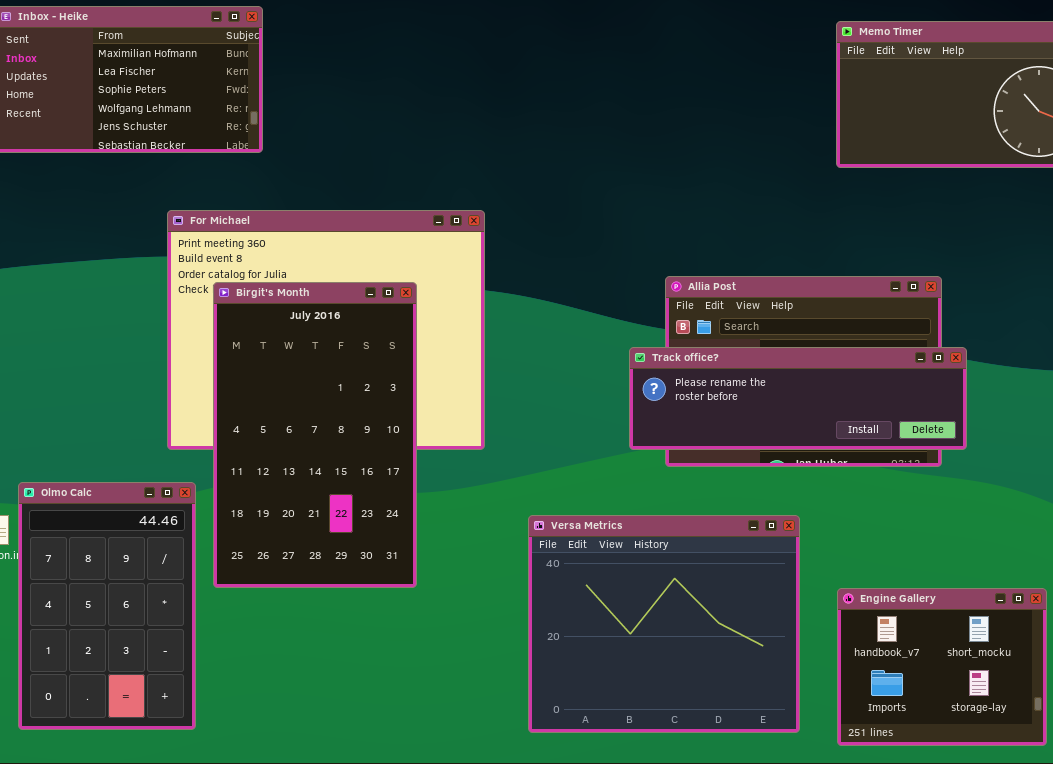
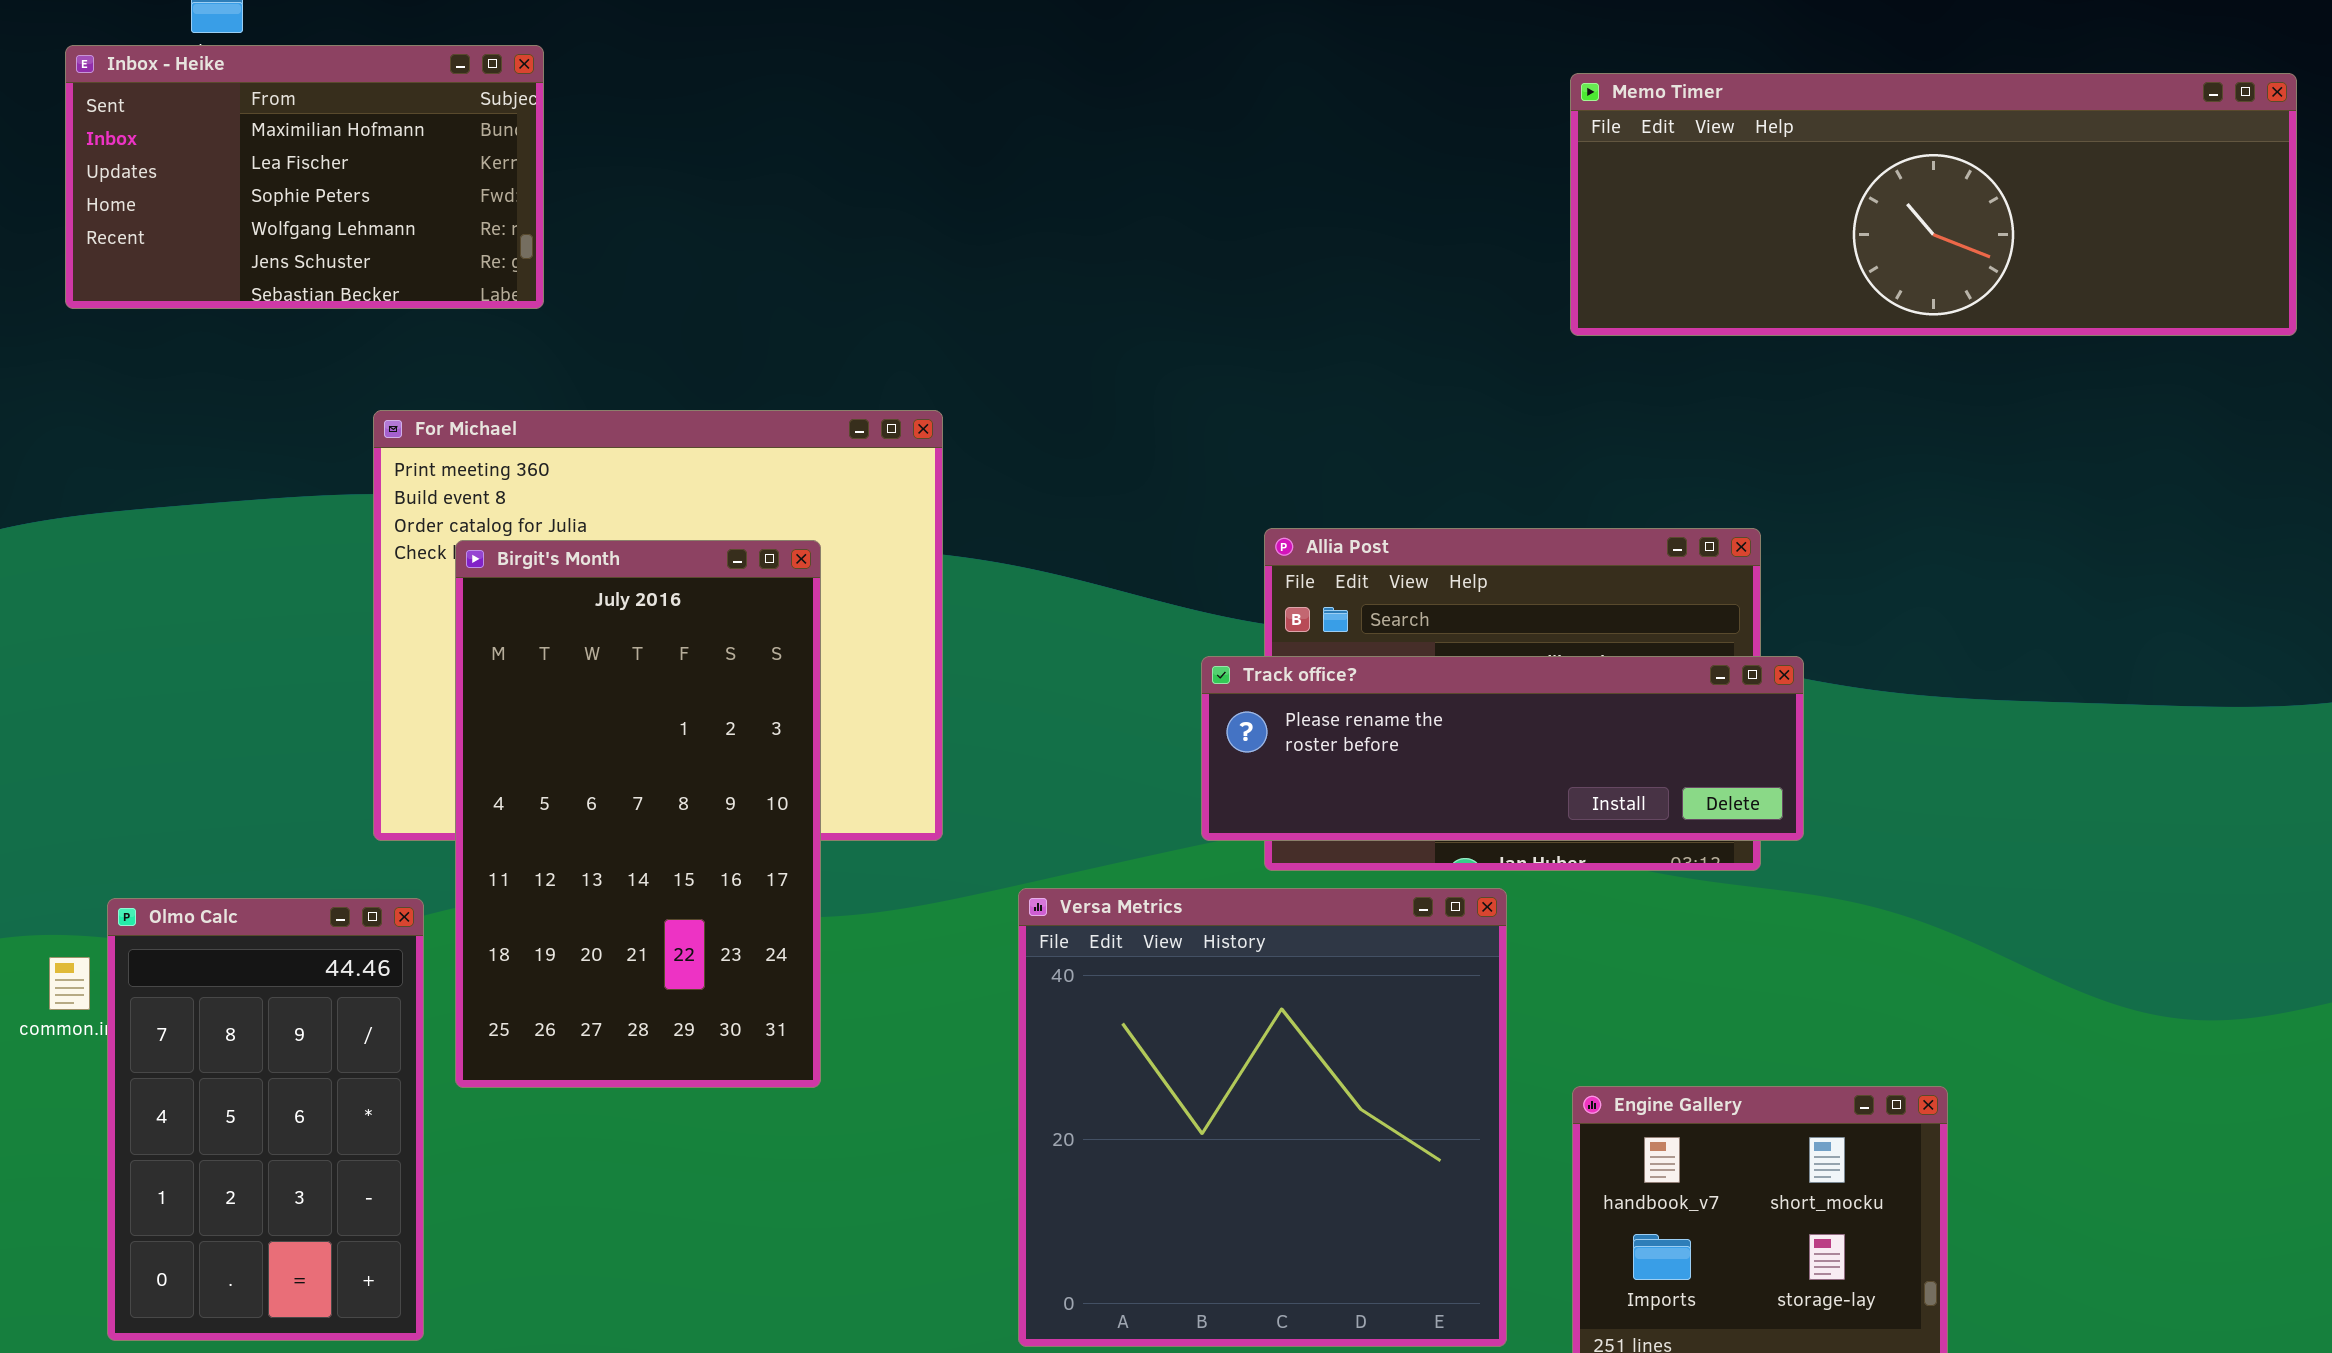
Versa Metrics: [528,515,800,733] -> [1018,888,1507,1347], resized

